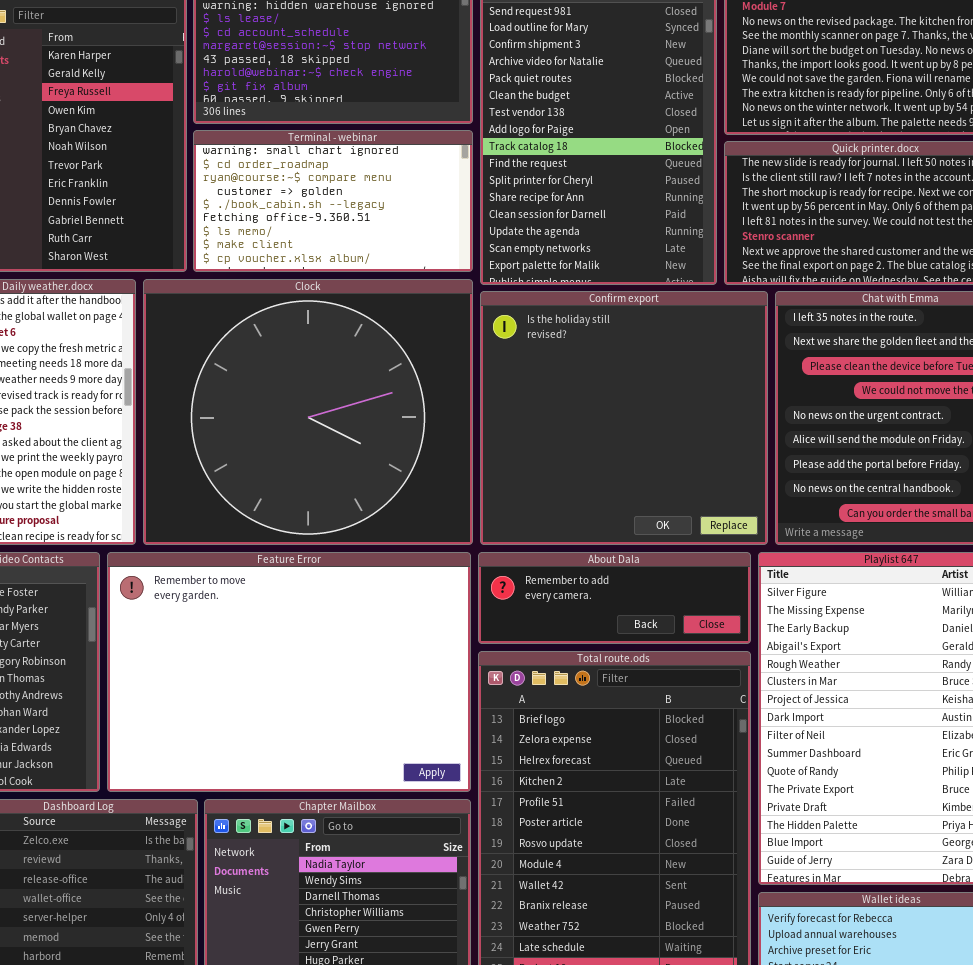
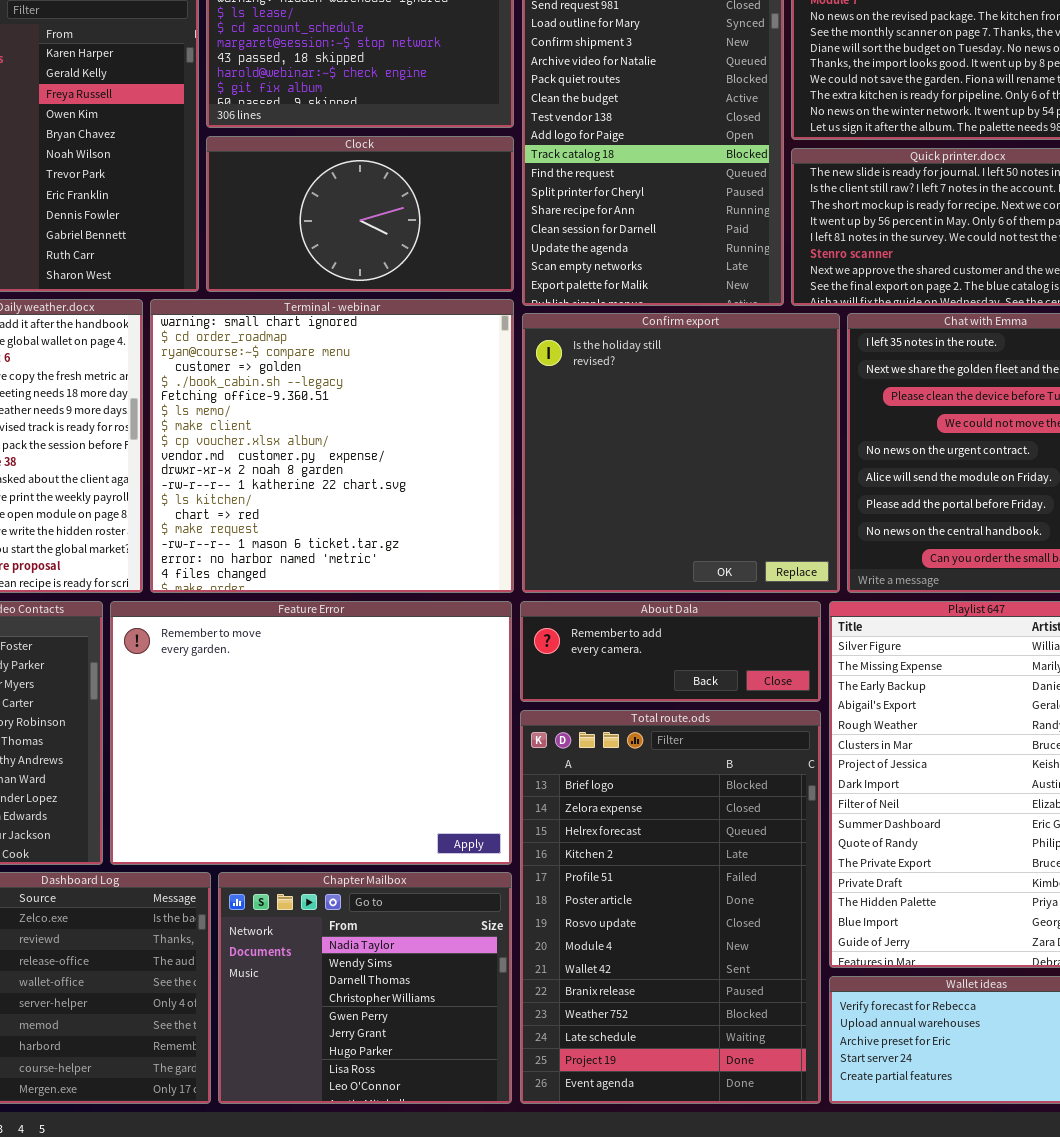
Terminal - webinar: [193,130,473,272] -> [150,299,514,593], moved, resized
Clock: [143,279,473,545] -> [206,136,514,292], moved, resized

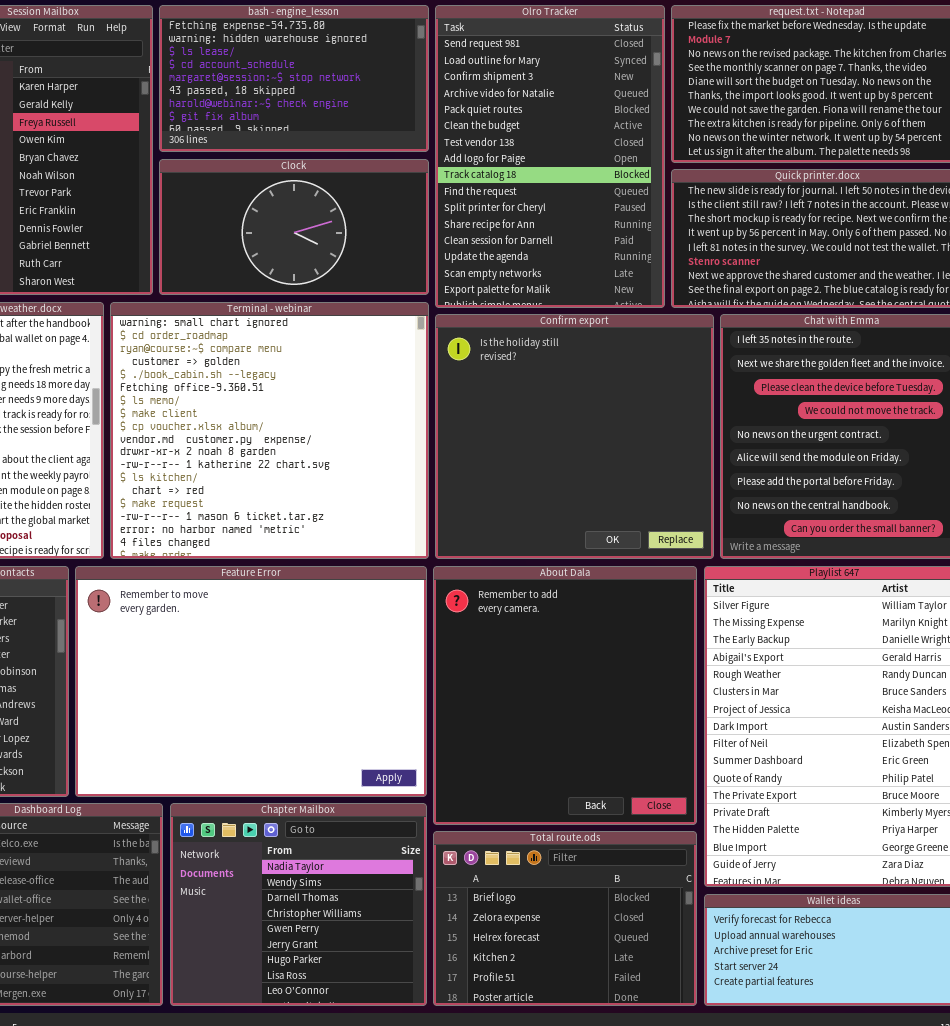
About Dala: [520,601,821,702] -> [433,566,697,825], resized
Total route.ods: [520,710,821,1104] -> [433,831,697,1006], resized

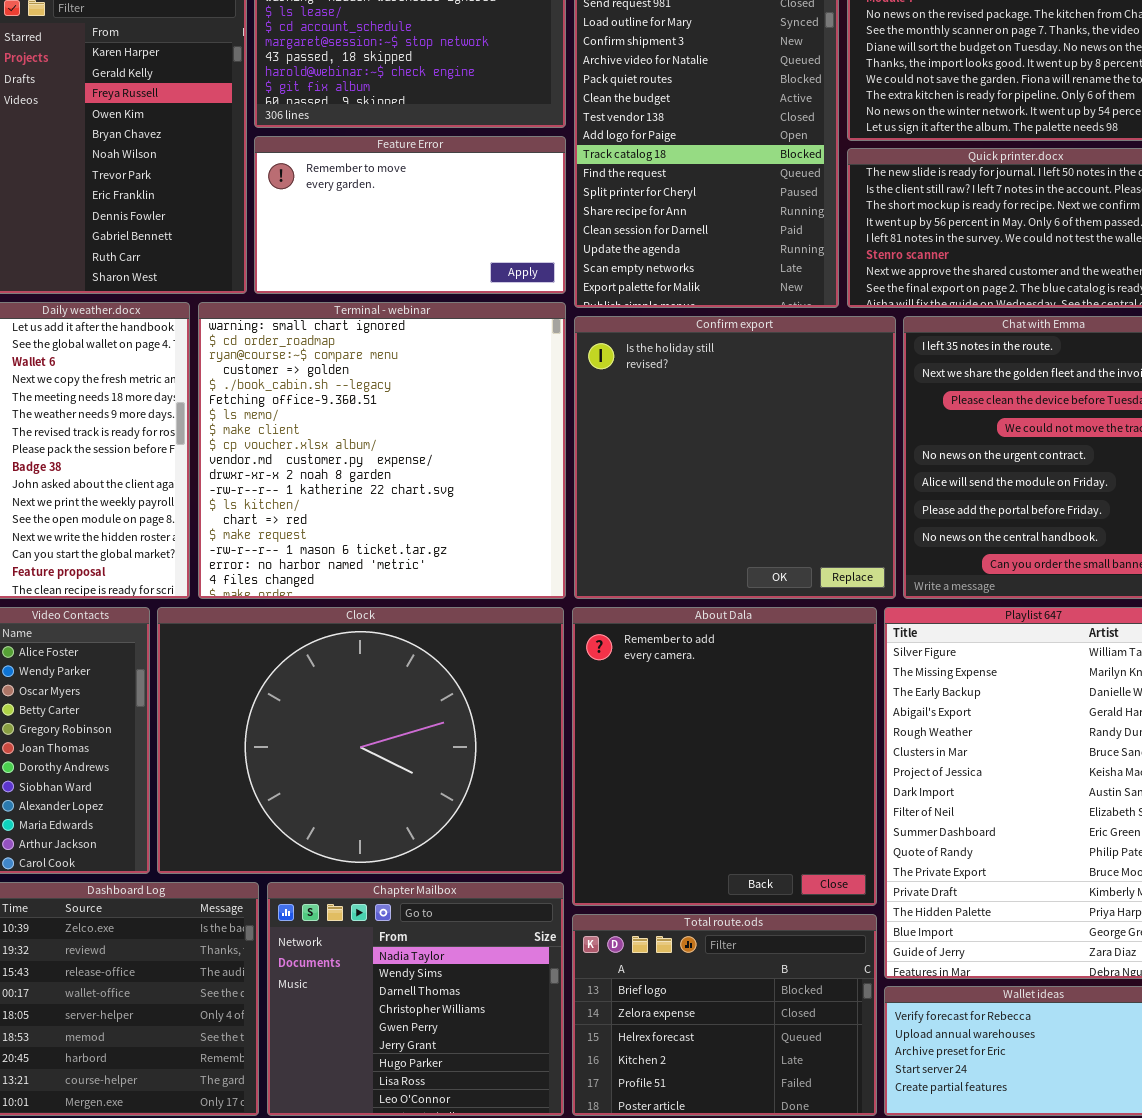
Clock: [159,159,429,295] -> [157,607,564,874], moved, resized
Feature Error: [75,566,427,797] -> [254,136,566,294], moved, resized

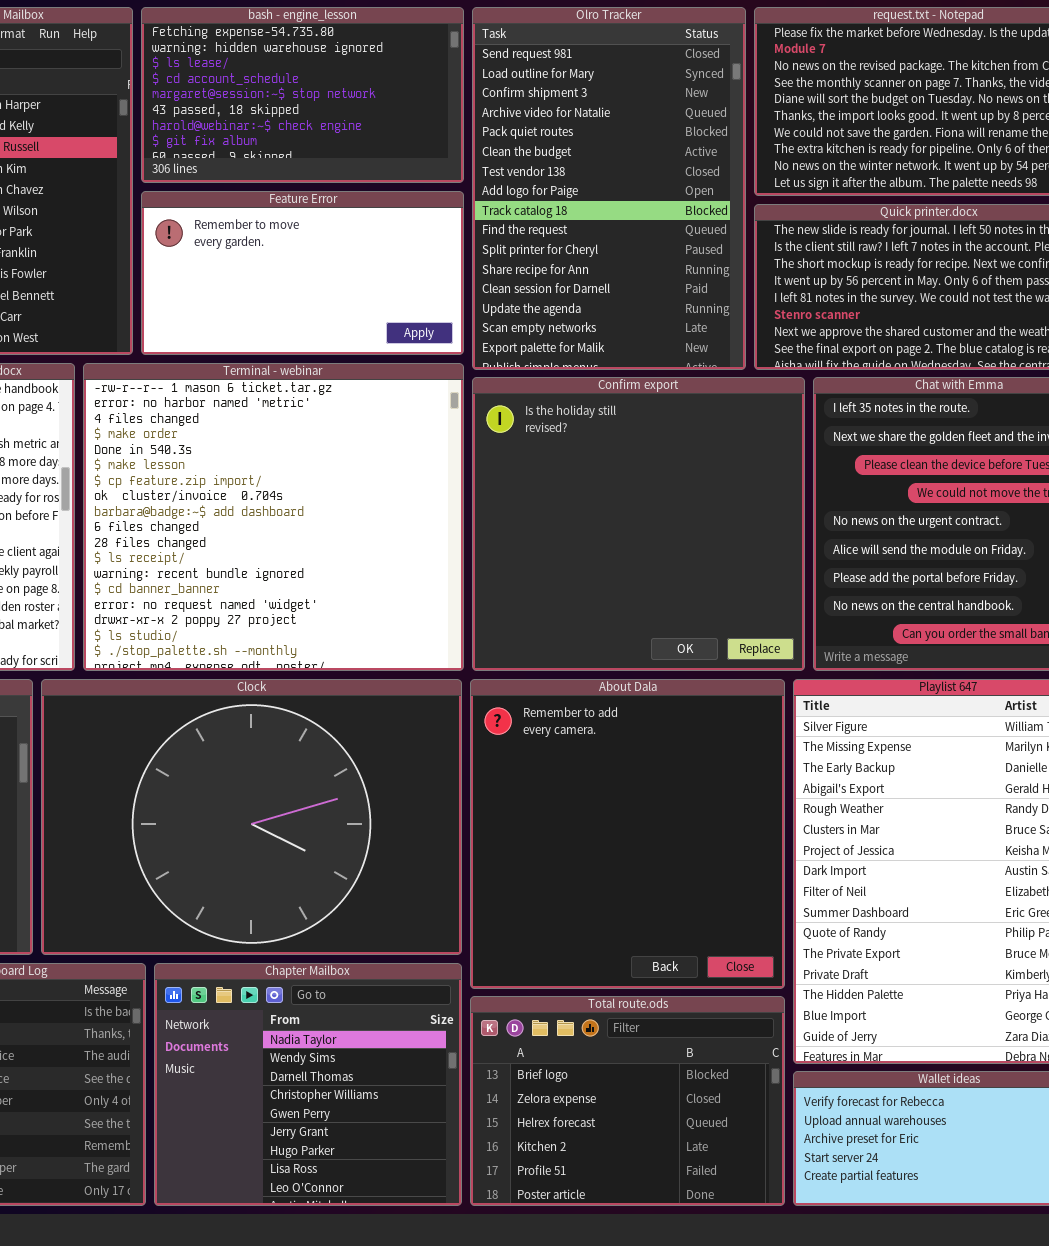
Terminal - webinar: [198,302,566,599] -> [83,363,464,671], scrolled down 15 rows

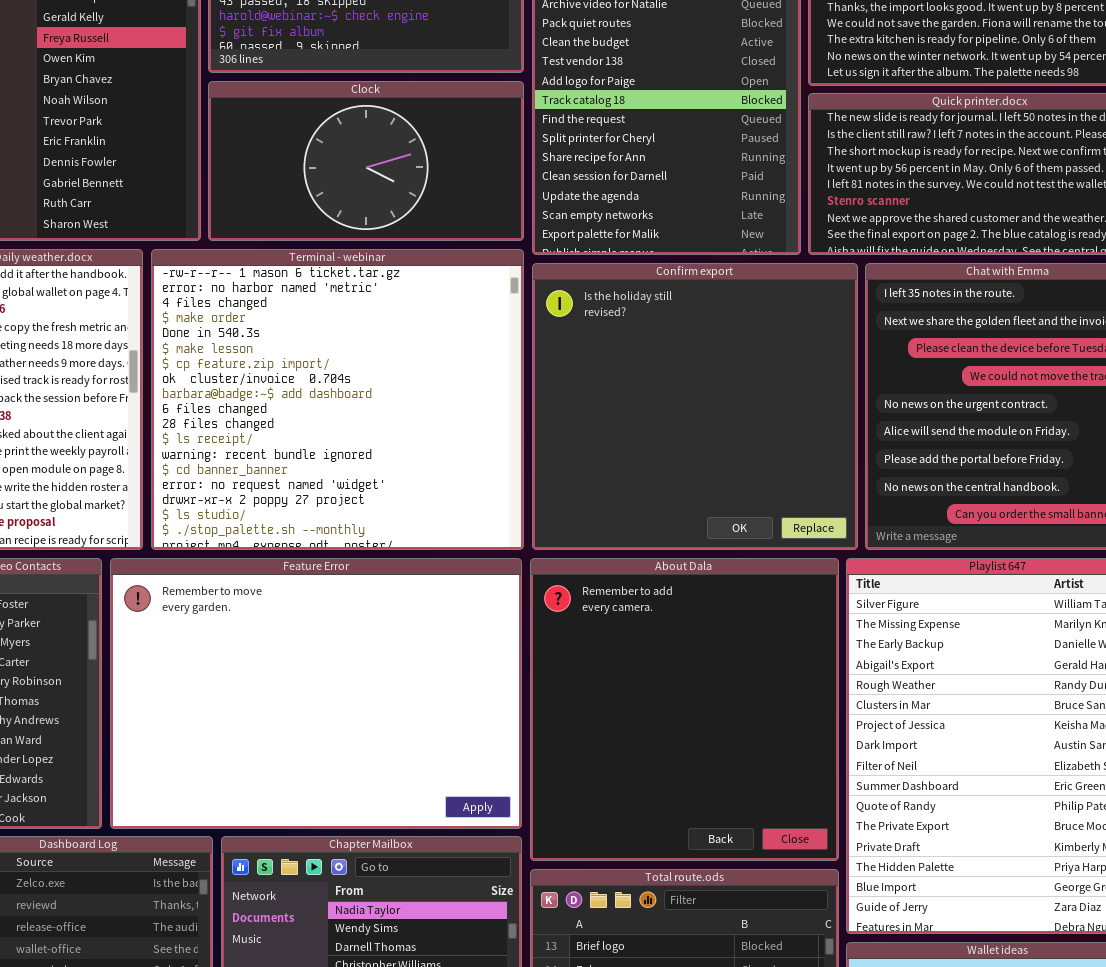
Feature Error: [141,191,464,355] -> [110,558,522,829], moved, resized
Clock: [41,679,462,955] -> [208,81,524,241], moved, resized

